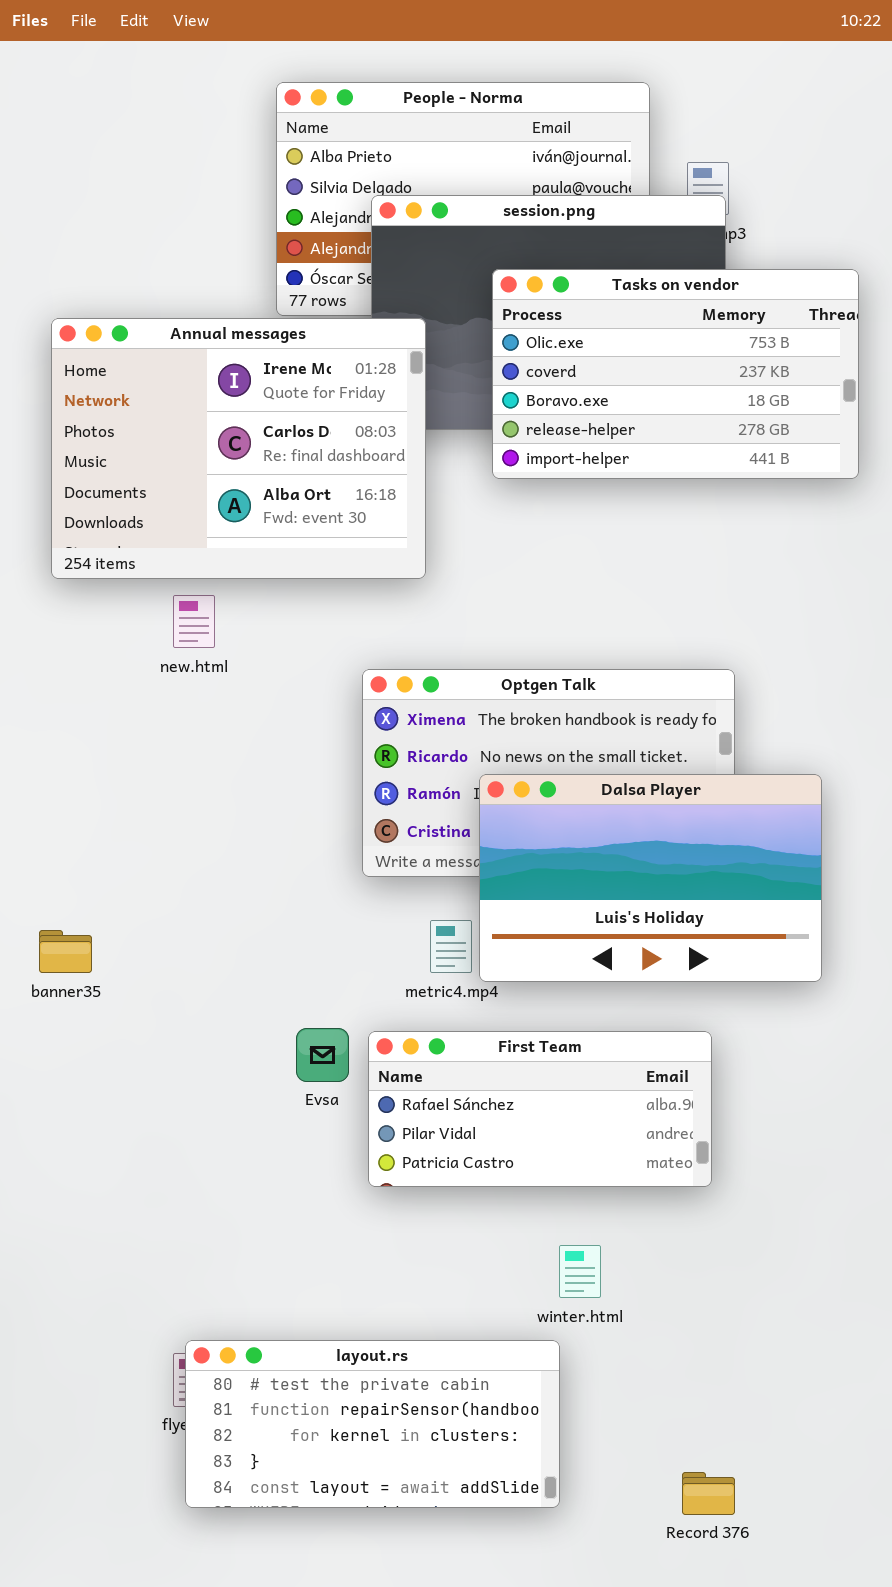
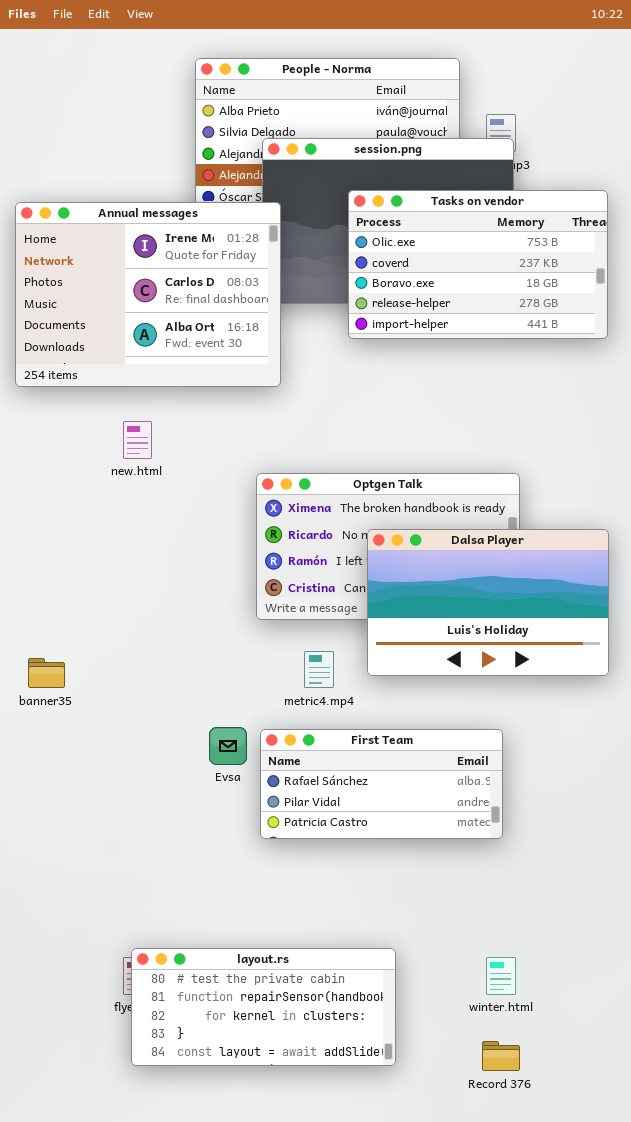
Annual messages: [51,318,426,579] -> [15,202,281,387], moved
Dalsa Player: [479,774,822,982] -> [367,529,609,676], moved
winter.html: [559,1245,601,1298] -> [486,957,516,995], moved

